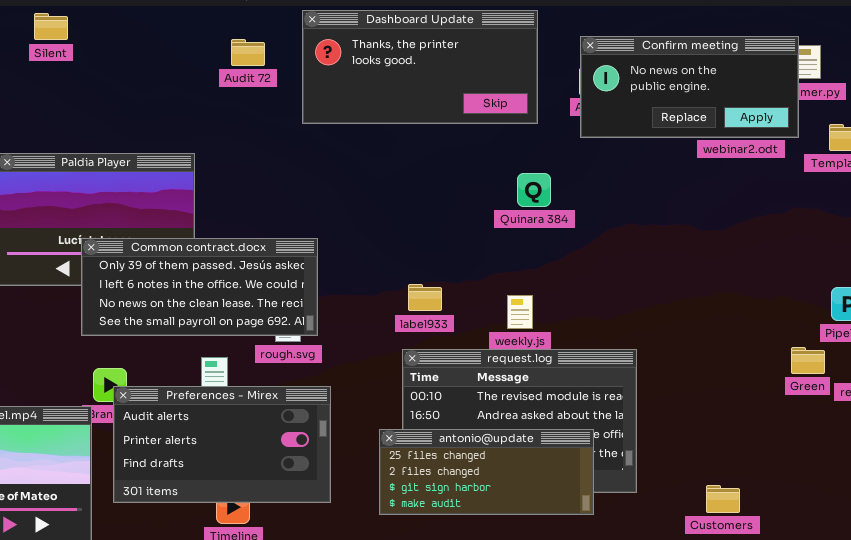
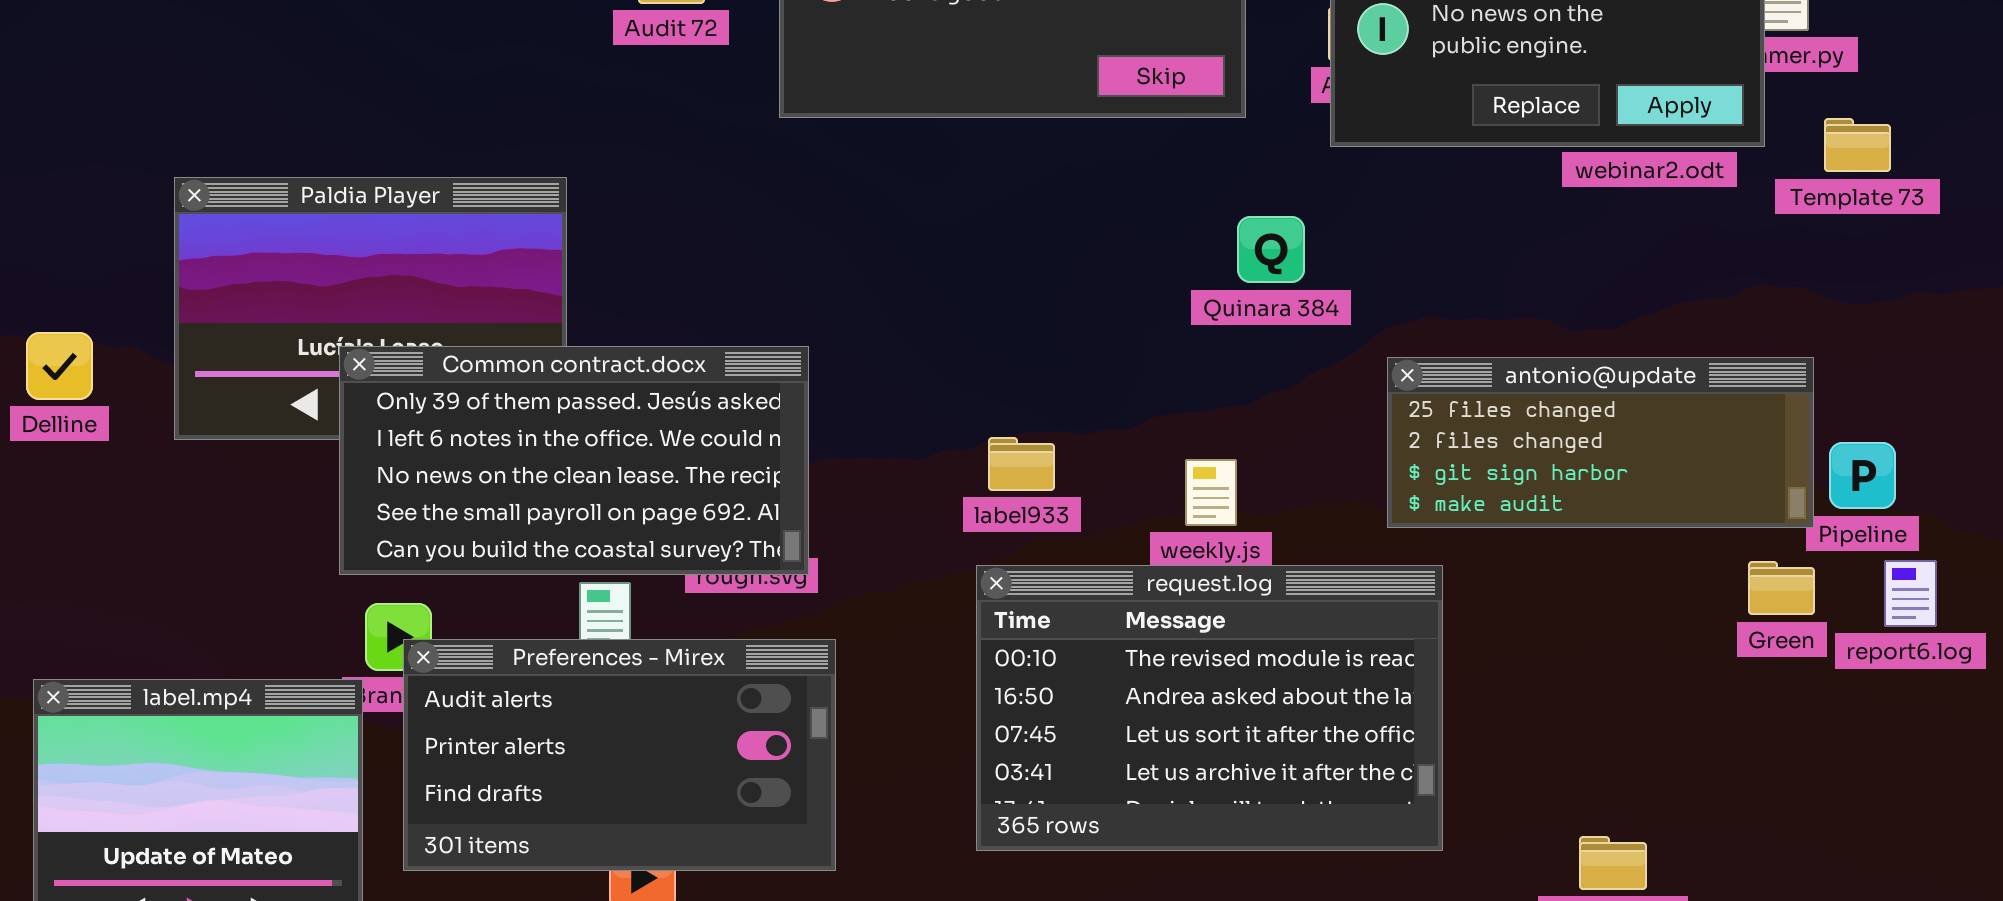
Quinara 384: [517,173,551,207] -> [1237,216,1305,283], moved
Common contract.docx: [81,238,318,336] -> [339,346,809,575], resized
antonio@update: [379,429,594,515] -> [1387,357,1814,528], moved

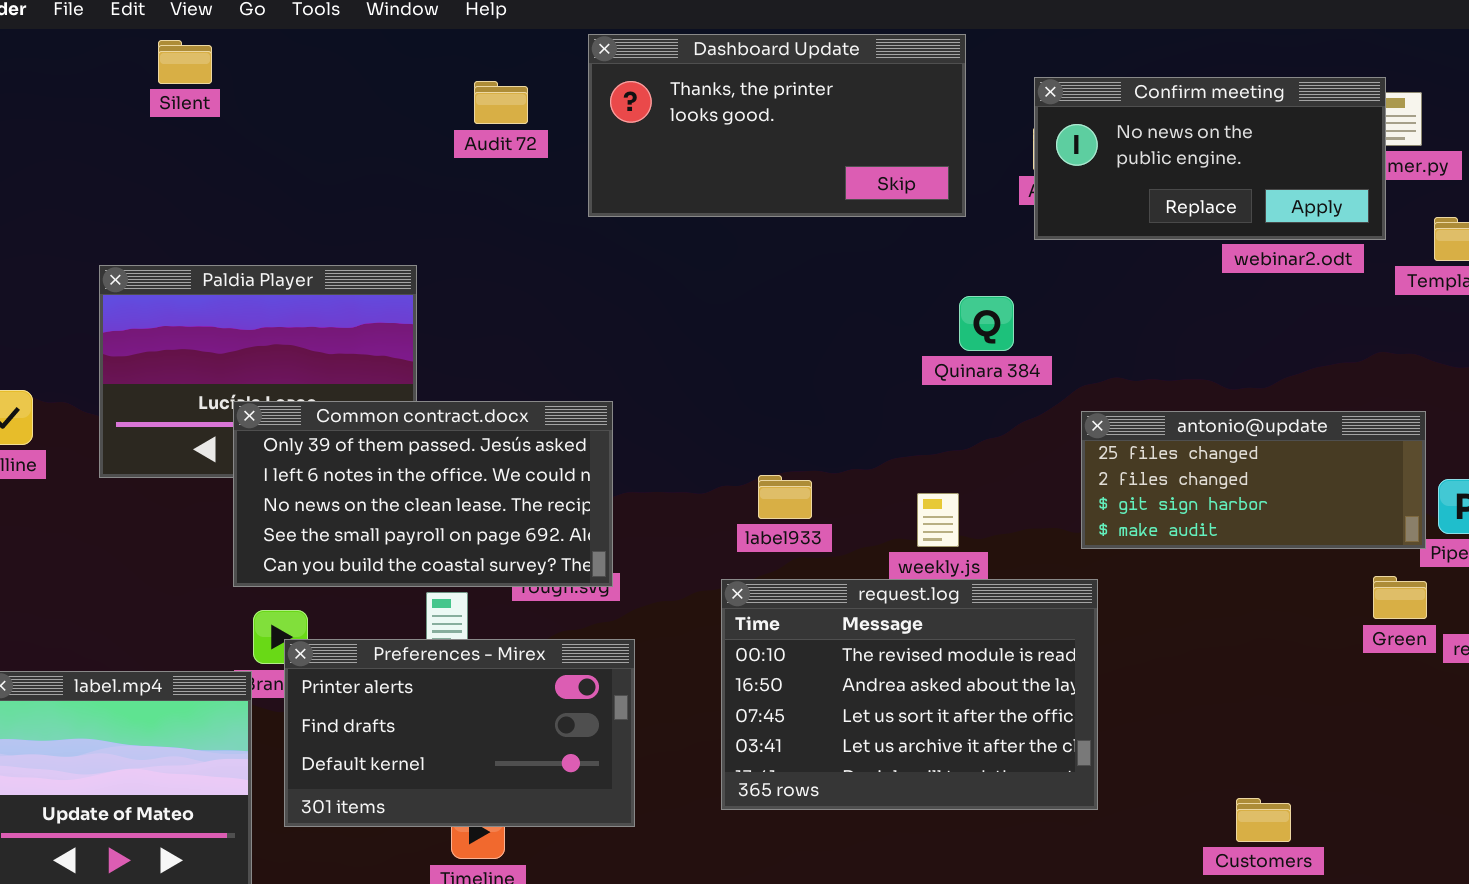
request.log: [976,565,1443,851] -> [721,579,1098,810], moved
Preferences - Mirex: [403,639,836,871] -> [284,639,635,827], scrolled down 1 row

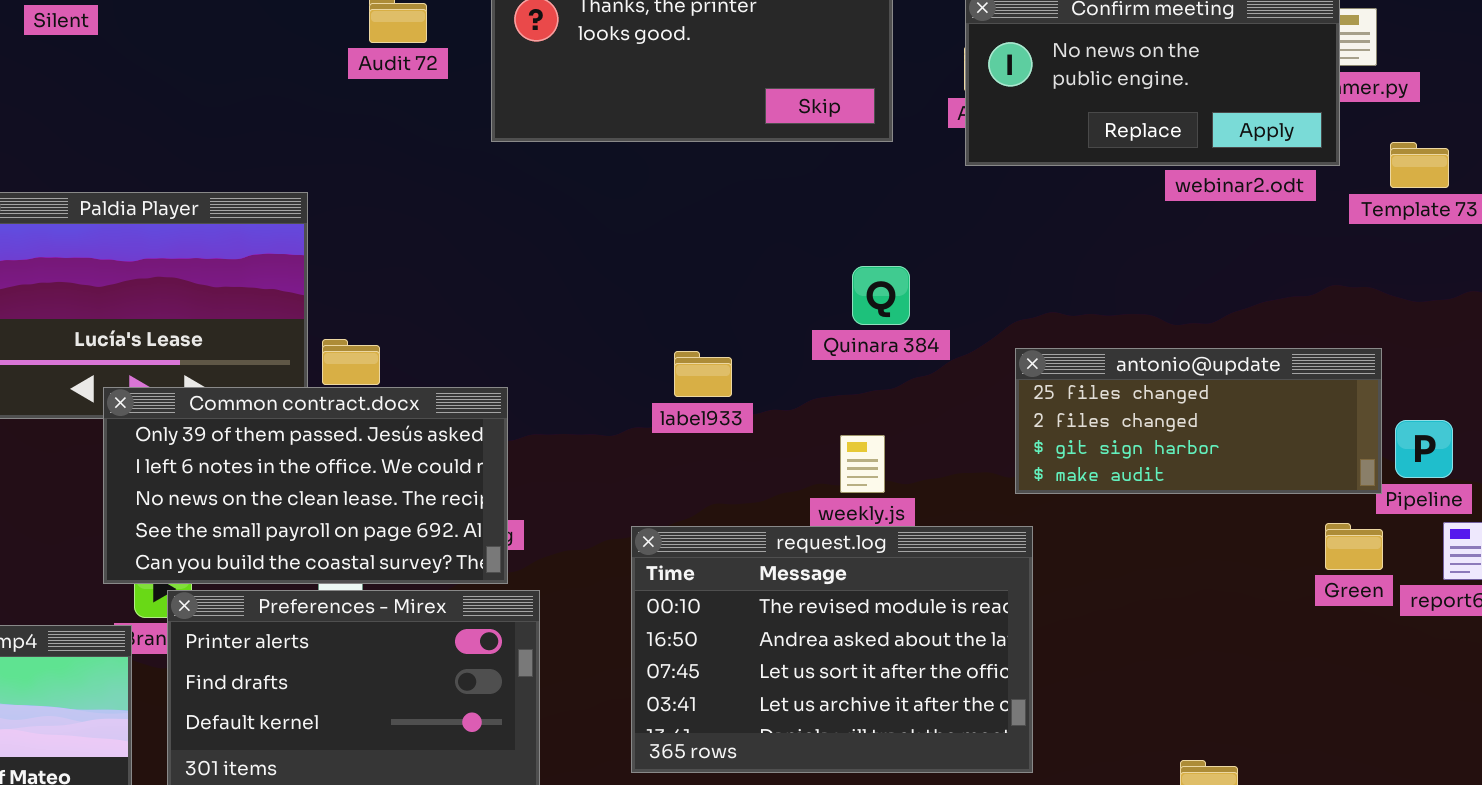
Quinara 384: [959,296,1014,351] -> [852,266,910,325], moved
Common contract.docx: [233,401,613,587] -> [103,387,508,584], moved
label933: [758,475,812,519] -> [674,351,732,397], moved

